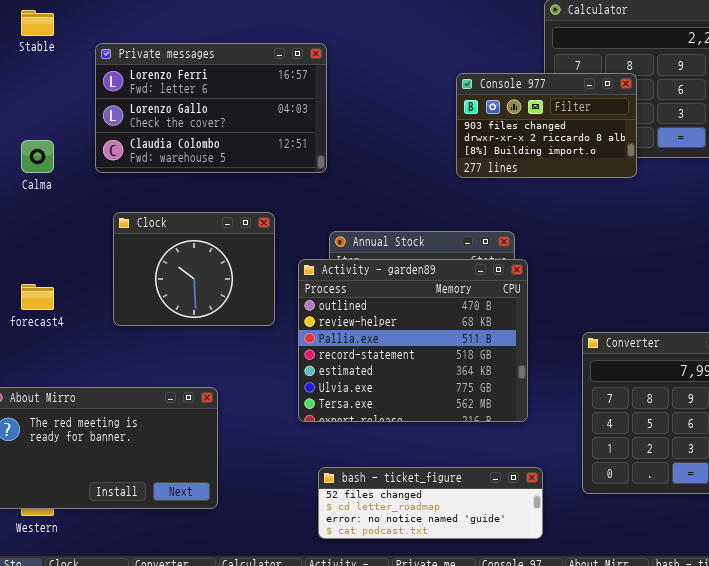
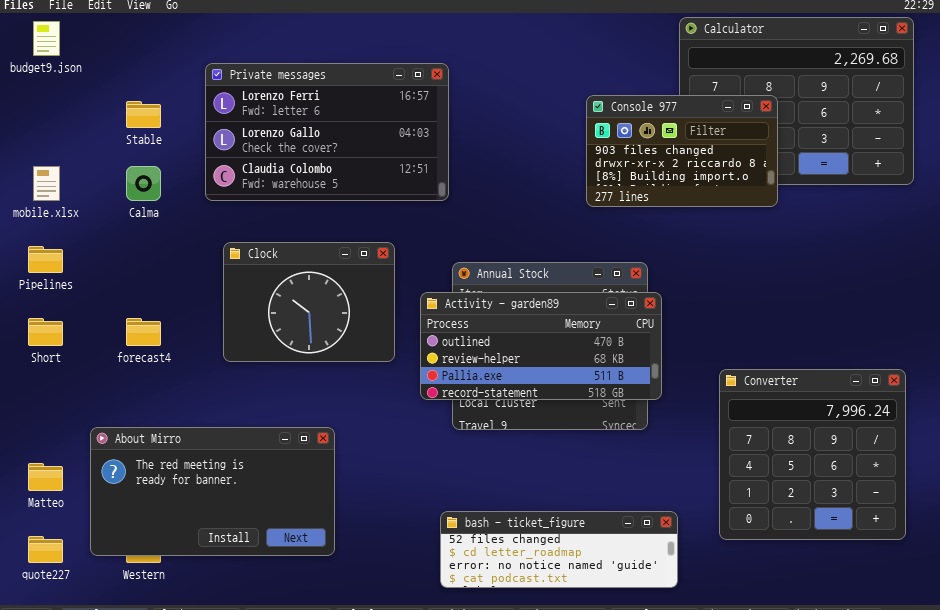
Stable: [21,10,54,36] -> [126,101,161,128], moved
Activity - garden89: [298,259,528,422] -> [420,292,662,400], resized

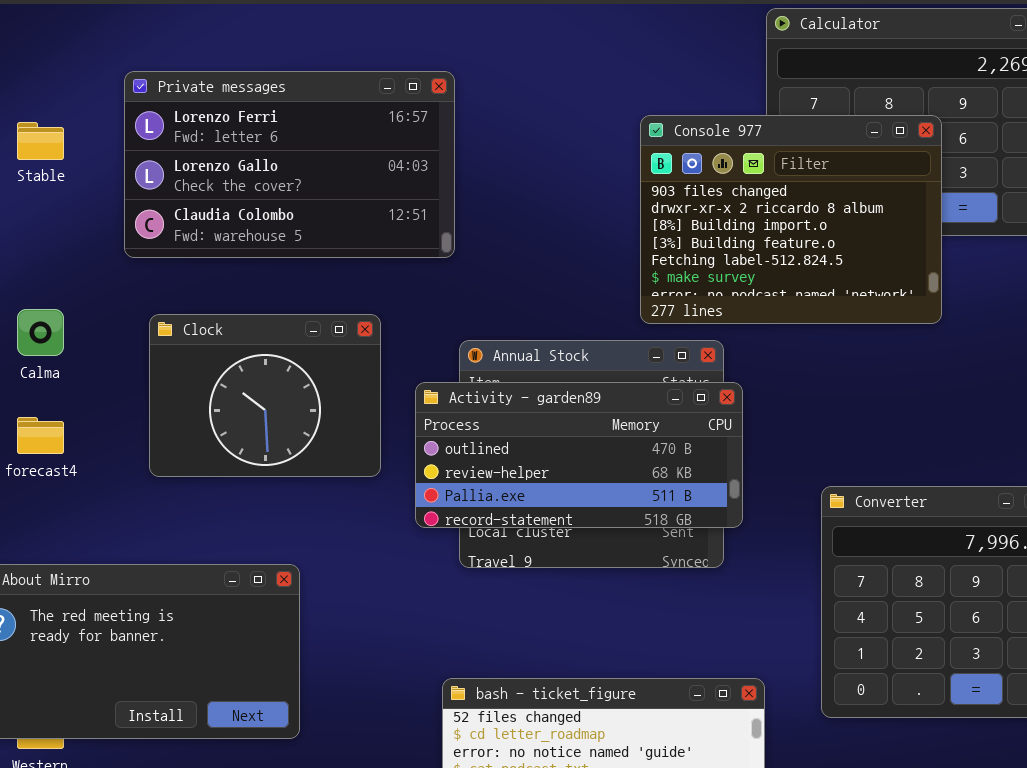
Console 977: [586,95,778,207] -> [640,115,942,324], resized
Calma: [126,166,161,201] -> [17,309,64,356], moved

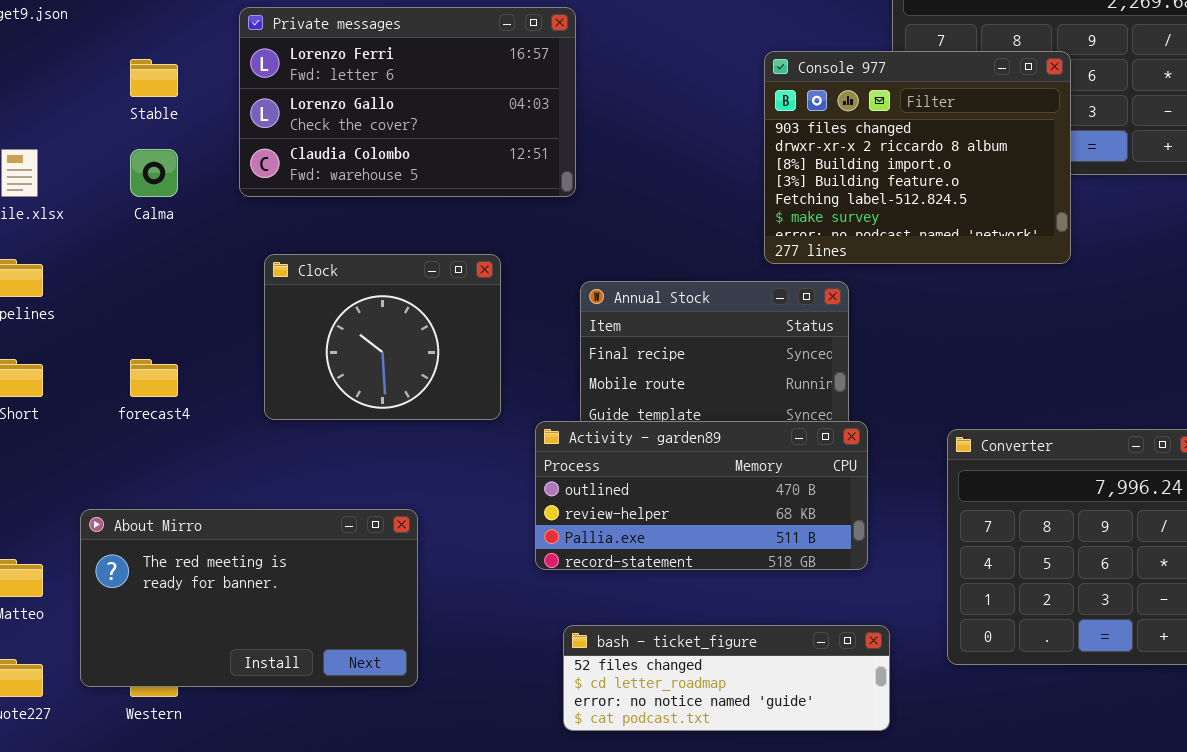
Calma: [17,309,64,356] -> [130,149,178,197], moved
Activity - garden89: [415,382,743,528] -> [535,421,868,570], moved

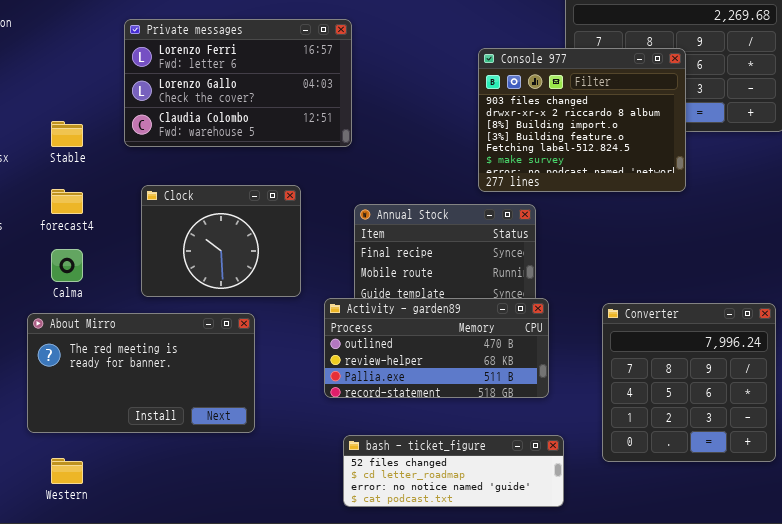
Stable: [130,59,178,97] -> [51,121,83,147], moved
Calma: [130,149,178,197] -> [51,249,83,282], moved
forecast4: [130,359,178,397] -> [51,189,83,214], moved
About Mirro: [80,509,418,687] -> [27,313,255,433], moved

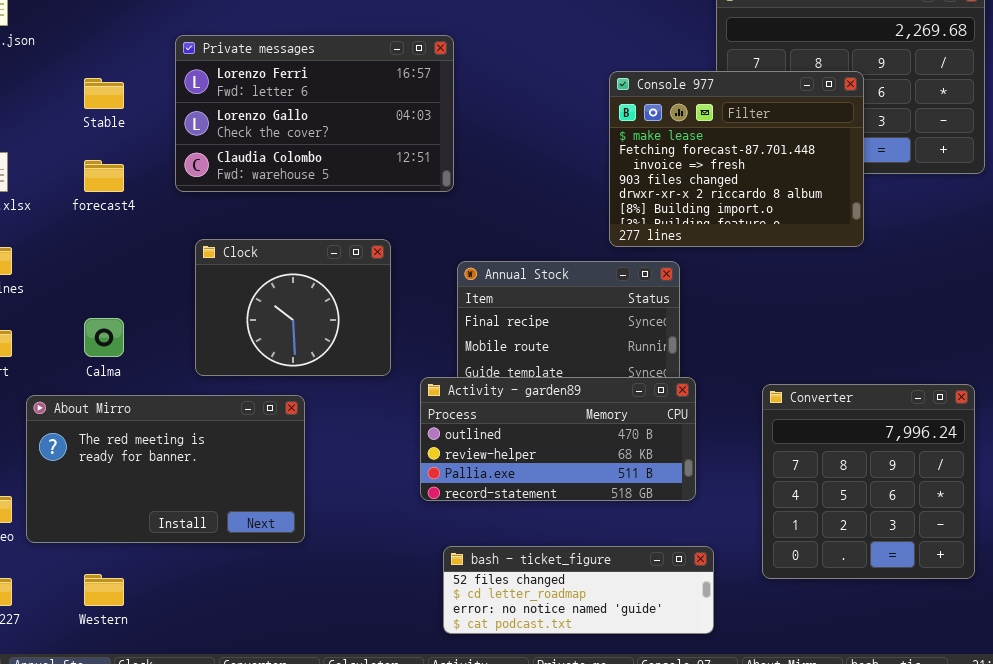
Console 977: [478,48,686,192] -> [609,71,864,247], scrolled up 3 rows
Stable: [51,121,83,147] -> [84,78,124,109], moved
forecast4: [51,189,83,214] -> [84,160,124,192], moved
About Mirro: [27,313,255,433] -> [26,395,305,543], moved

